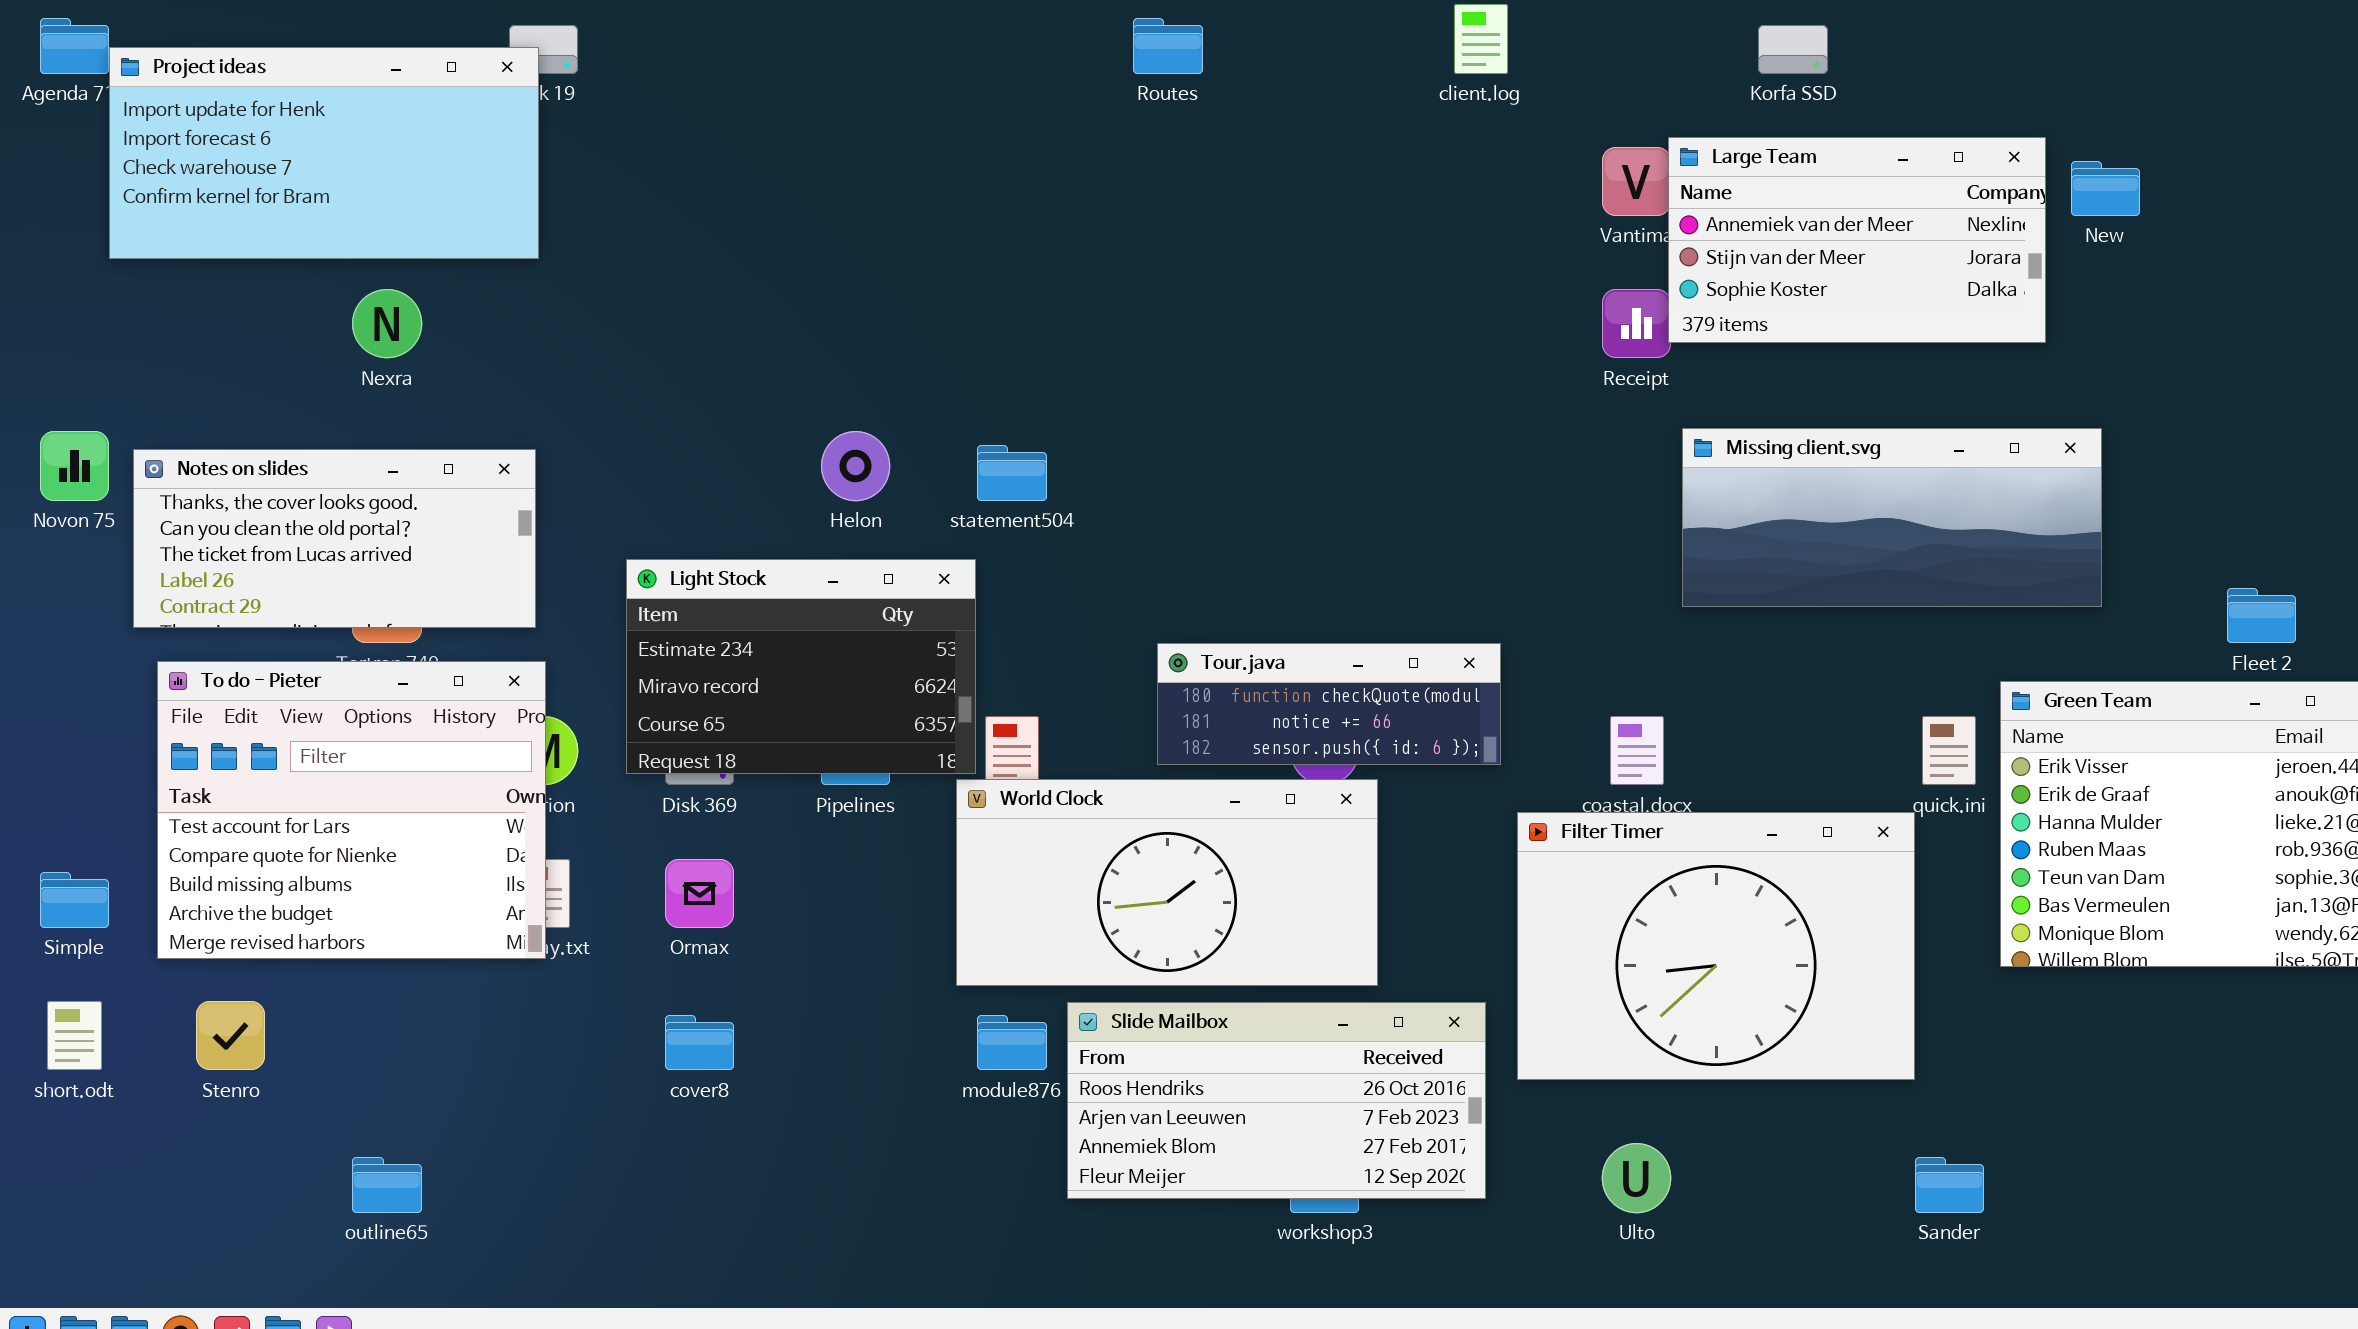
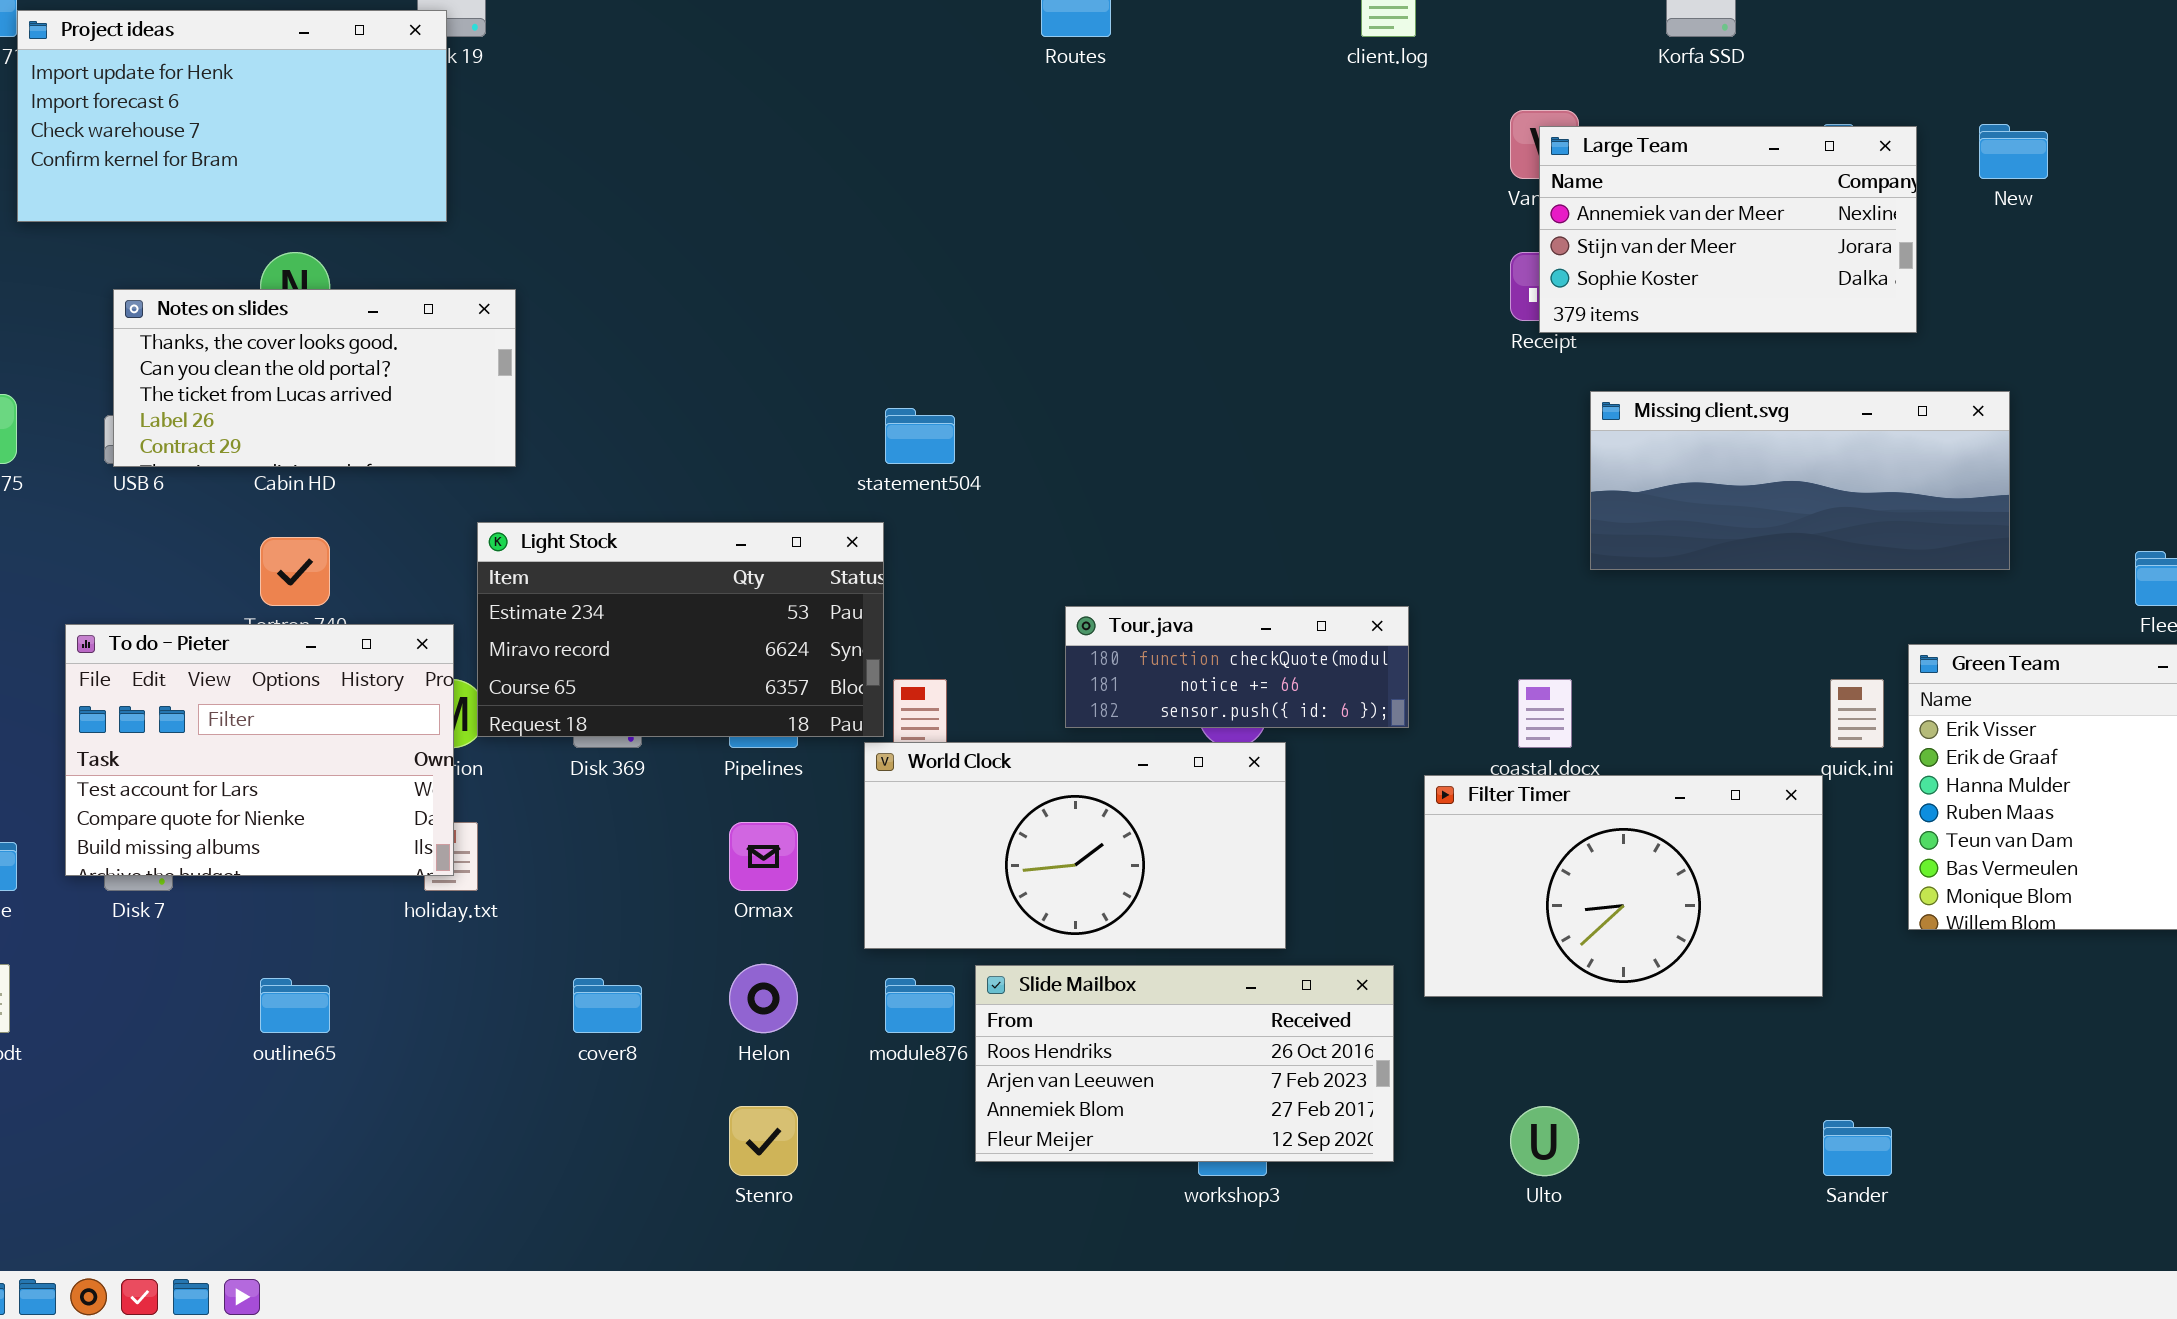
Large Team: [1668,137,2046,343] -> [1539,126,1917,333], moved
Helon: [821,431,890,501] -> [729,964,798,1033], moved
Notes on slides: [133,449,536,628] -> [113,289,516,467], moved
Light Stock: [626,559,976,774] -> [477,522,884,737], resized
To do - Pieter: [157,661,546,959] -> [65,624,454,876], resized
Filter Timer: [1517,812,1915,1080] -> [1424,775,1823,997], resized
Ormax: [665,859,734,928] -> [729,822,798,891], moved
Stenro: [196,1001,265,1070] -> [729,1106,798,1176], moved
outline65: [352,1157,422,1213] -> [260,978,330,1033], moved

